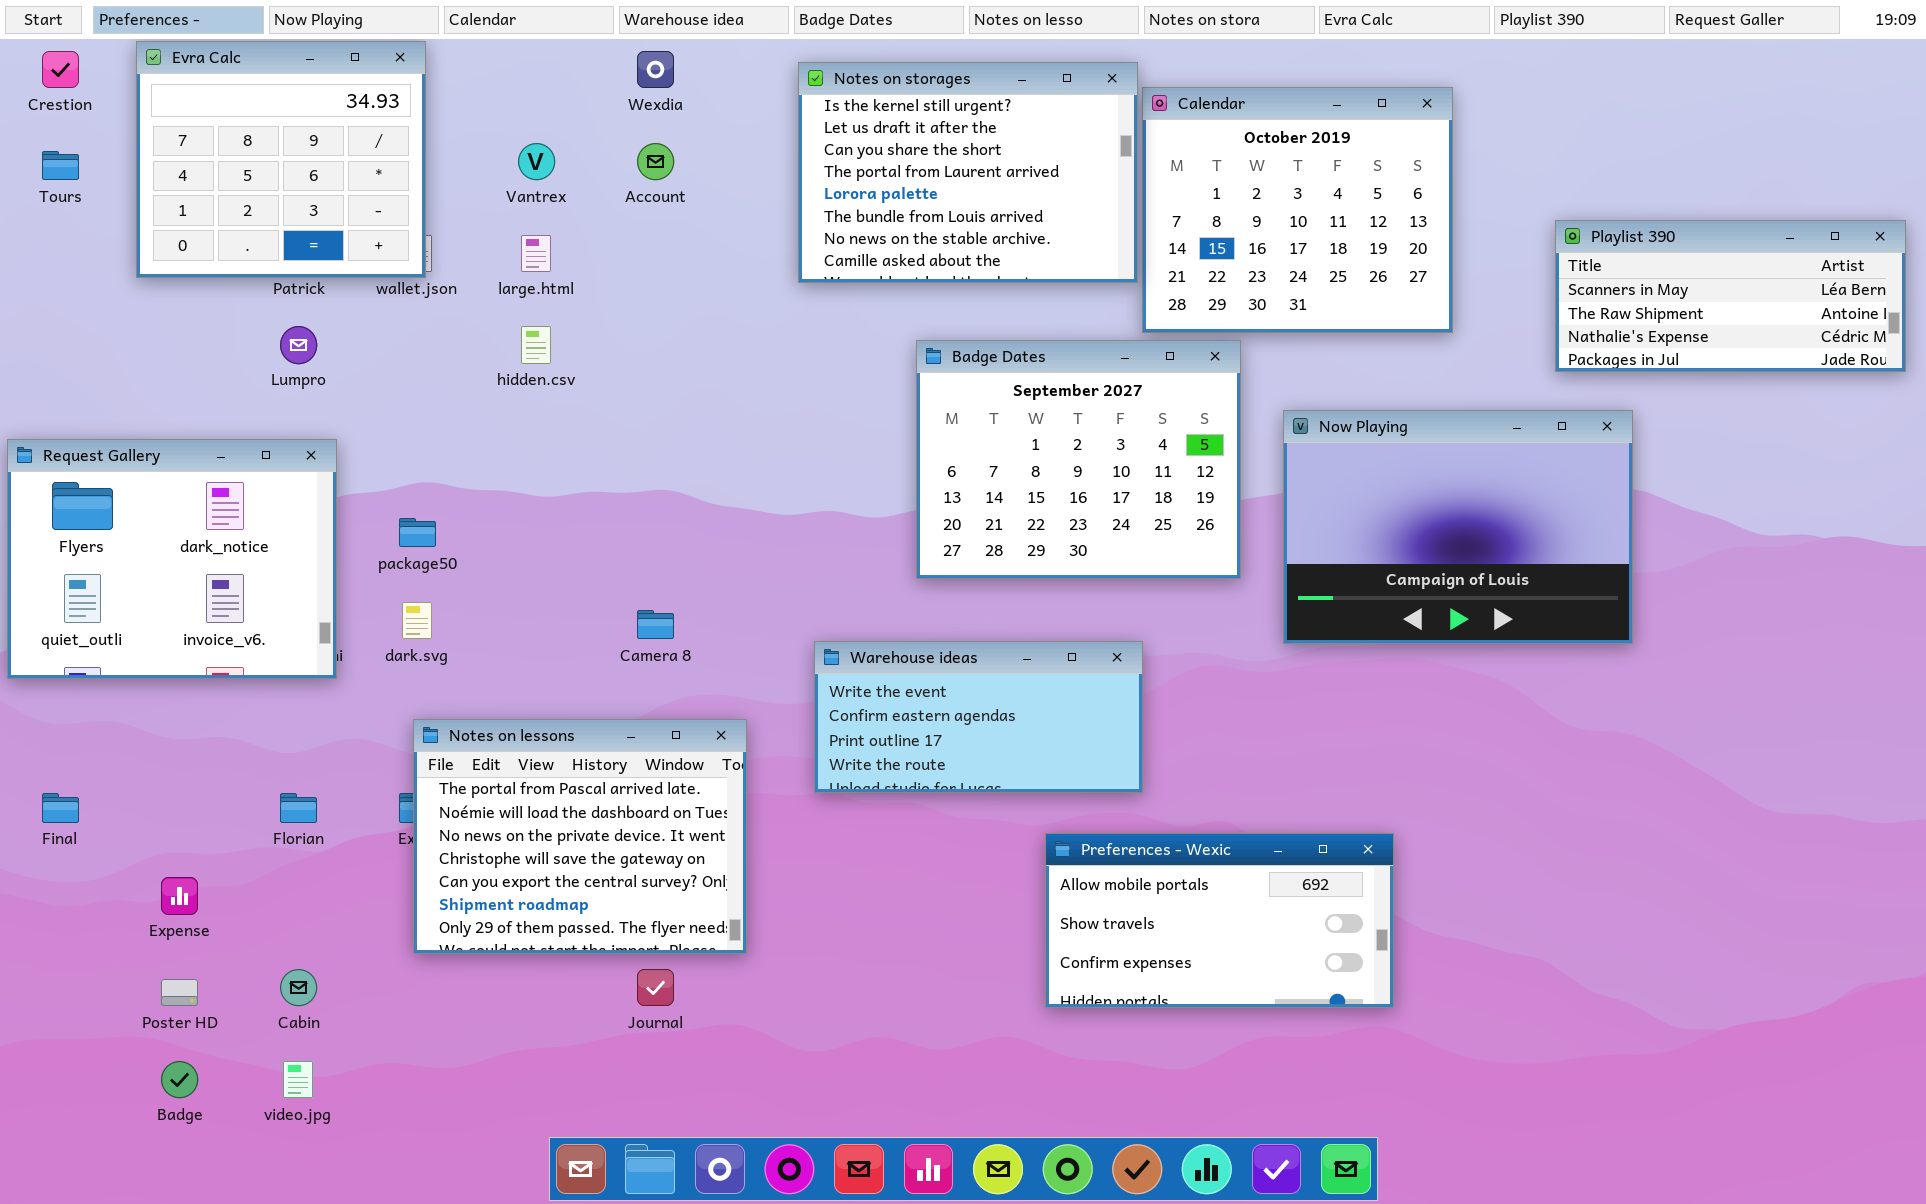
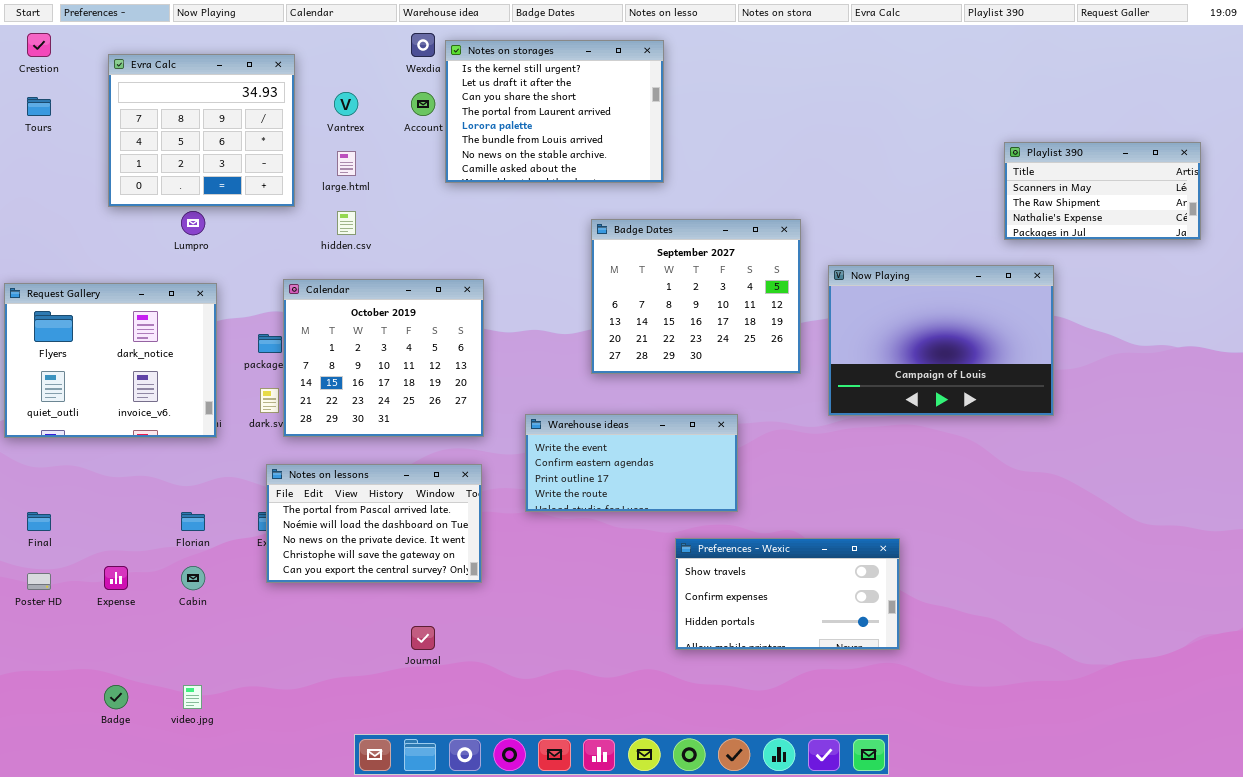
Evra Calc: [136,41,426,278] -> [108,54,295,207], moved
Notes on storages: [798,62,1138,283] -> [445,40,664,183], moved
Calendar: [1142,87,1453,333] -> [283,279,484,437], moved
Playlist 390: [1555,220,1906,372] -> [1004,142,1201,240], resized
Notes on lessons: [413,719,747,954] -> [266,464,482,583], resized
Preferences - Wexic: [1045,833,1394,1008] -> [675,538,900,650], scrolled down 1 row
Cabin: [280,969,317,1006] -> [181,566,205,590], moved
Poster HD: [161,979,198,1006] -> [27,573,51,590], moved

